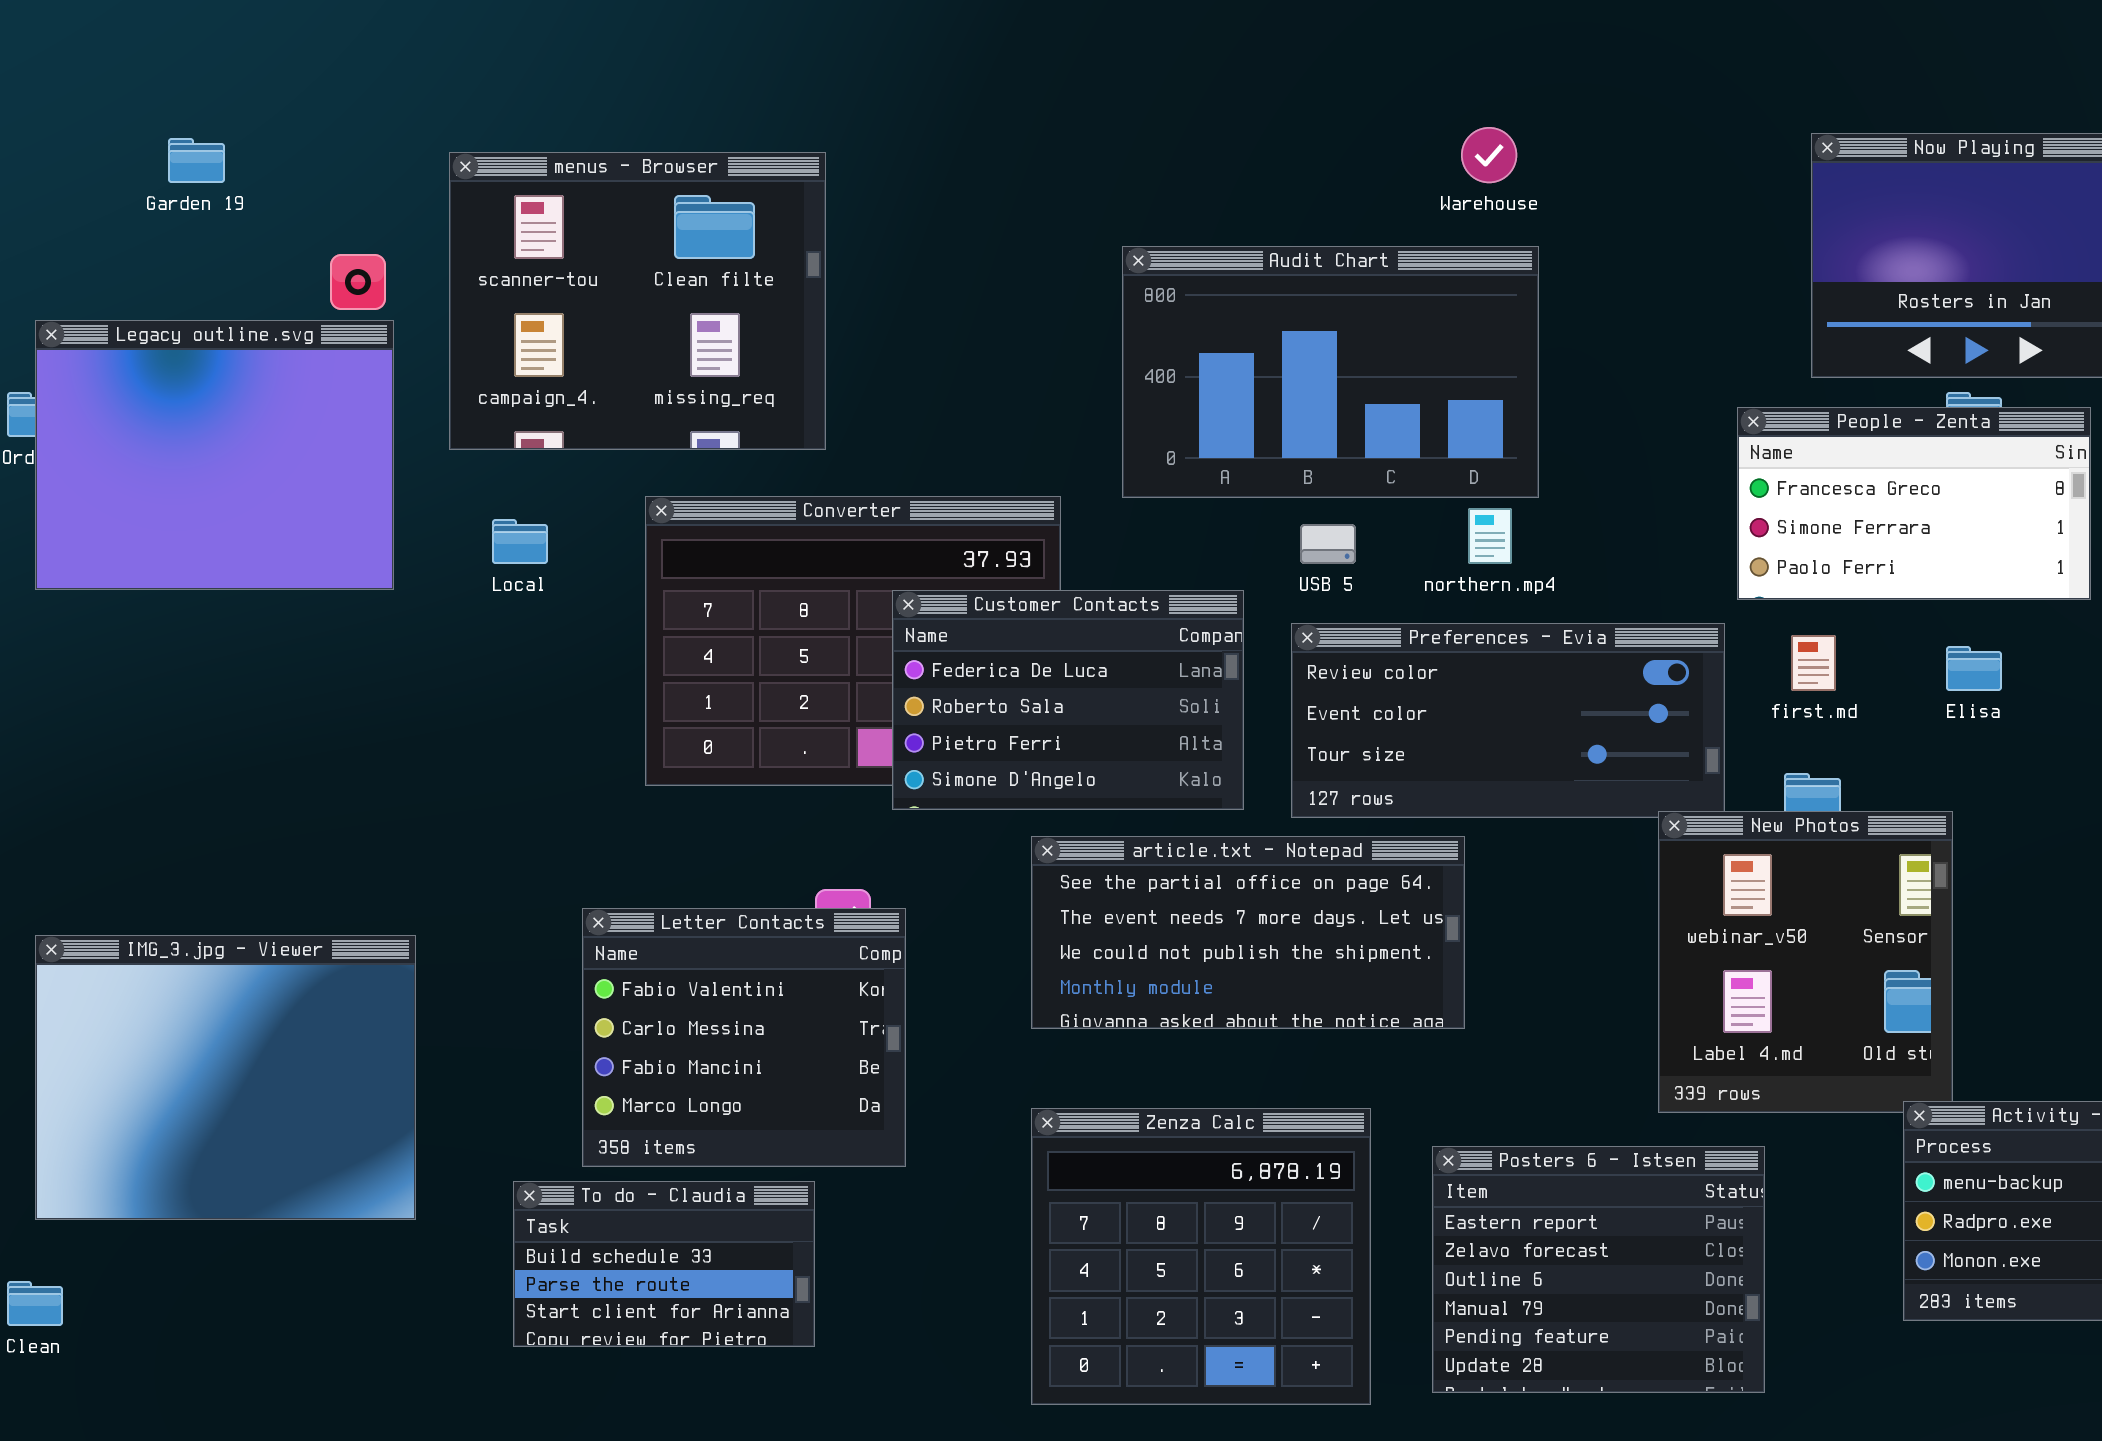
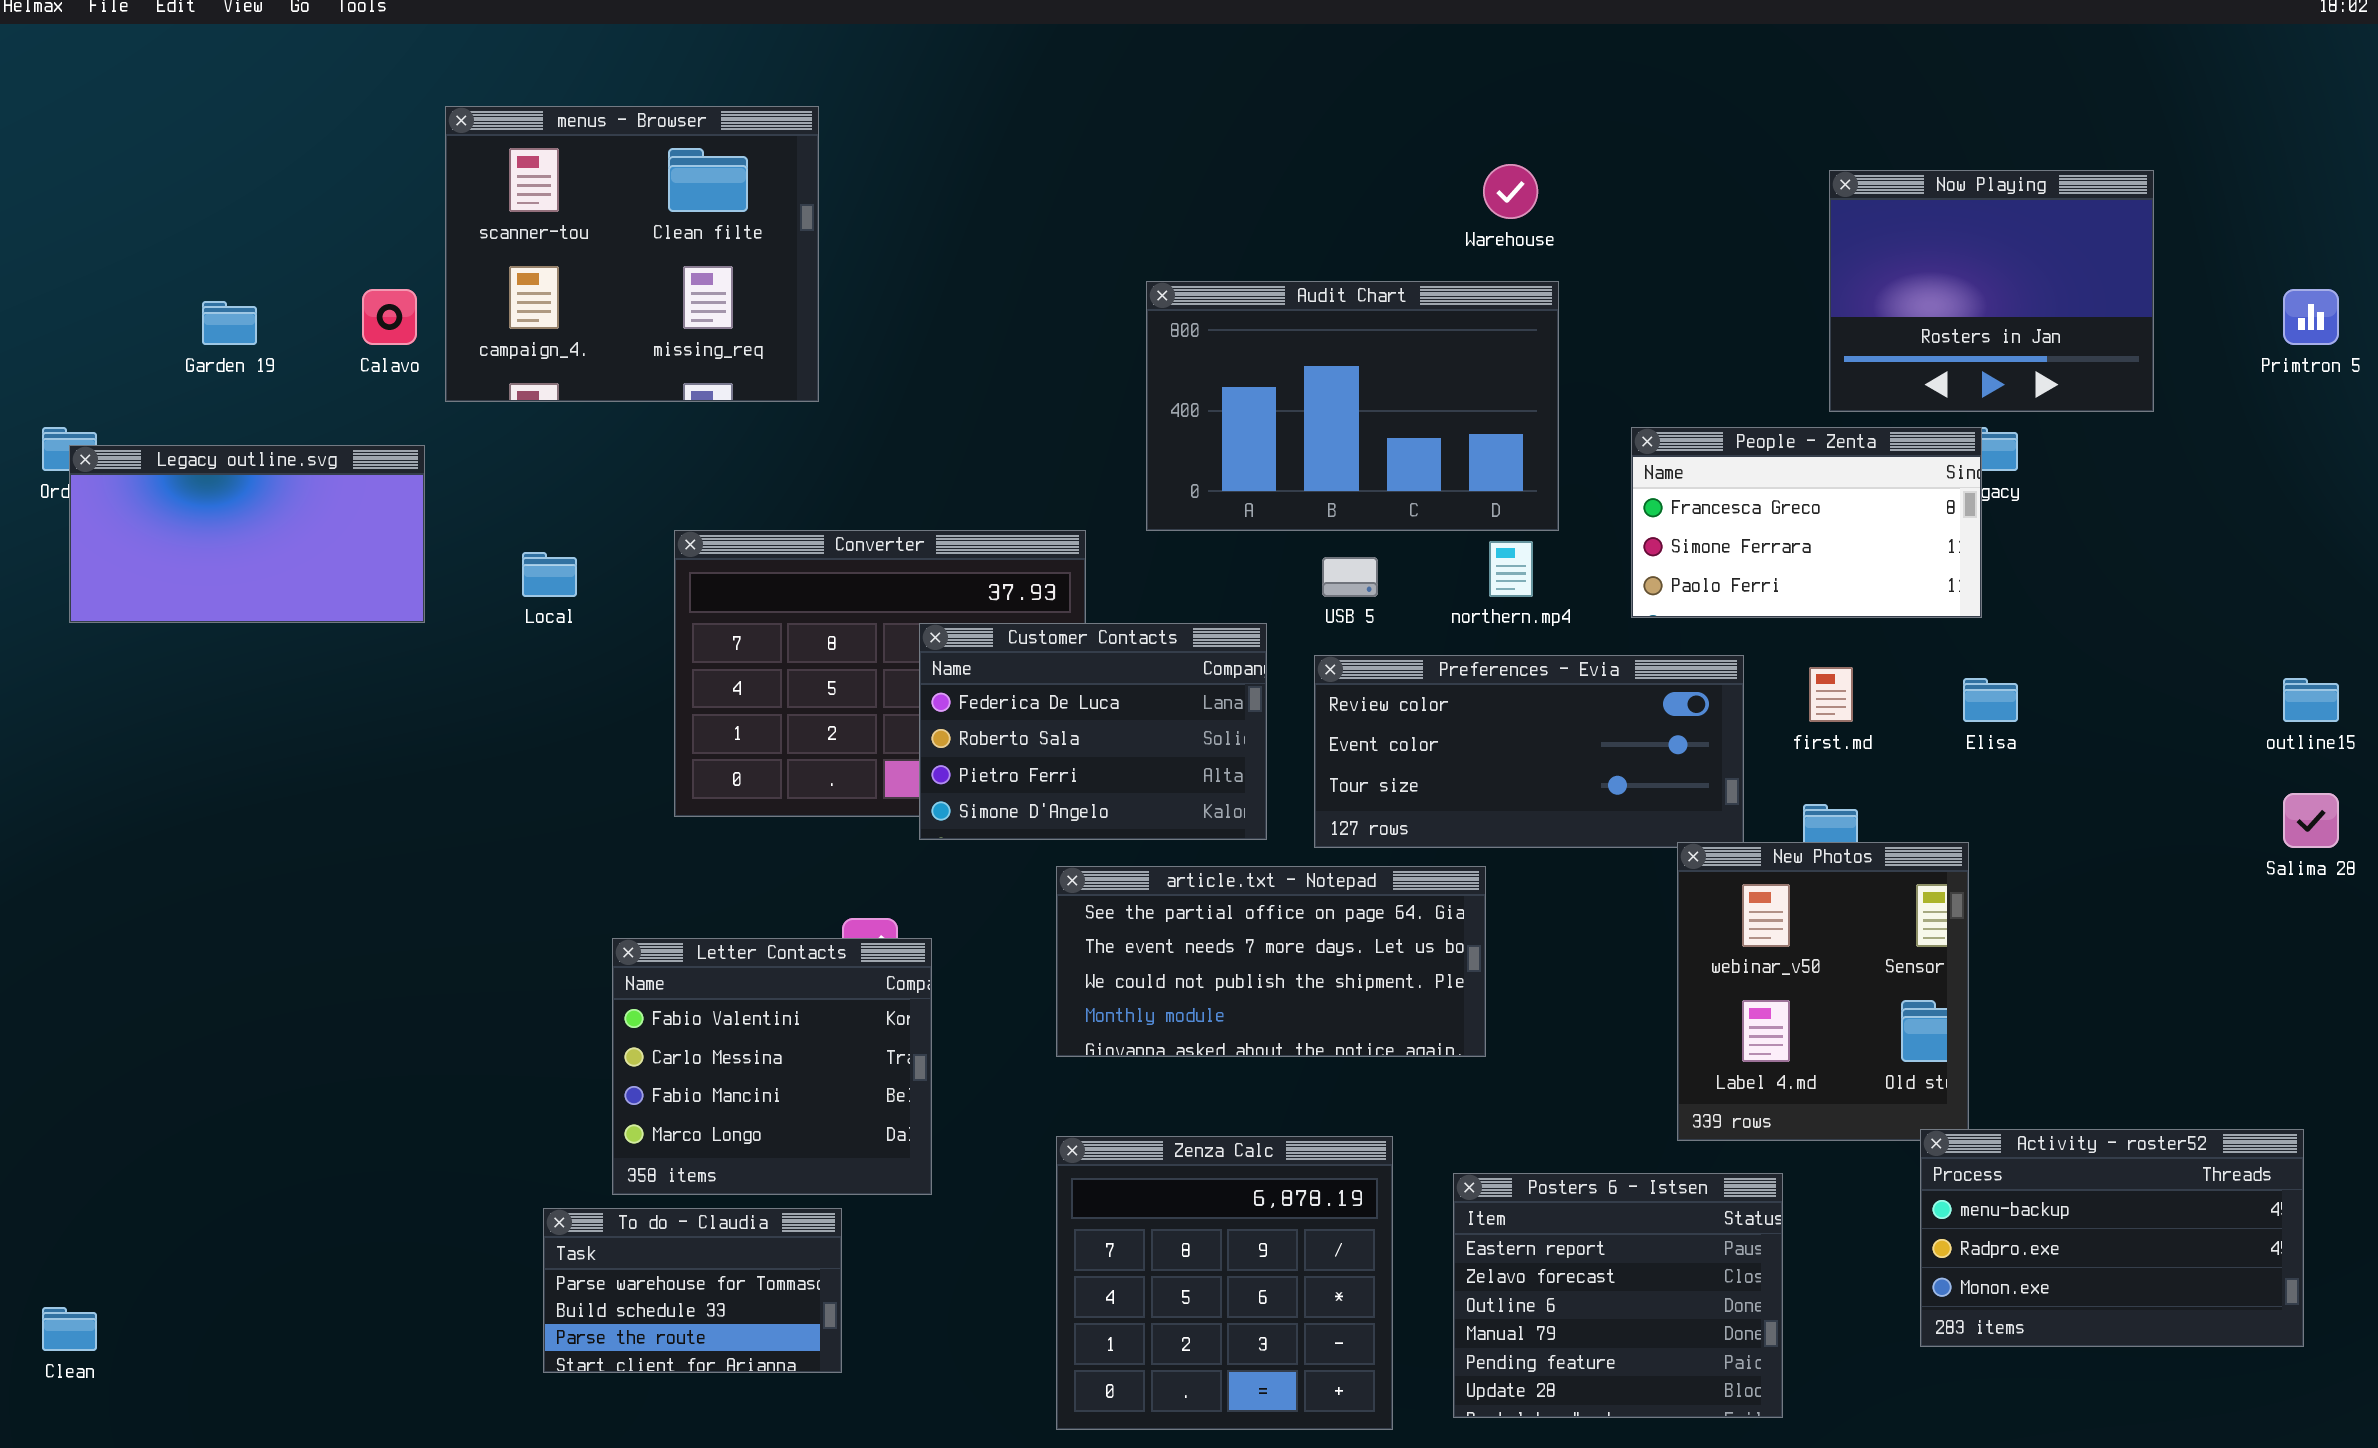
Garden 19: [168,138,225,183] -> [202,301,257,345], moved
menus - Browser: [449,152,826,450] -> [445,106,819,402], moved
Legacy outline.svg: [35,320,394,590] -> [69,445,425,623], resized
People - Zenta: [1737,407,2091,600] -> [1631,427,1982,618], moved
IMG_3.jpg - Viewer: [35,935,416,1220] -> none, closed
To do - Claudia: [513,1181,815,1347] -> [543,1208,842,1373], scrolled up 1 row

